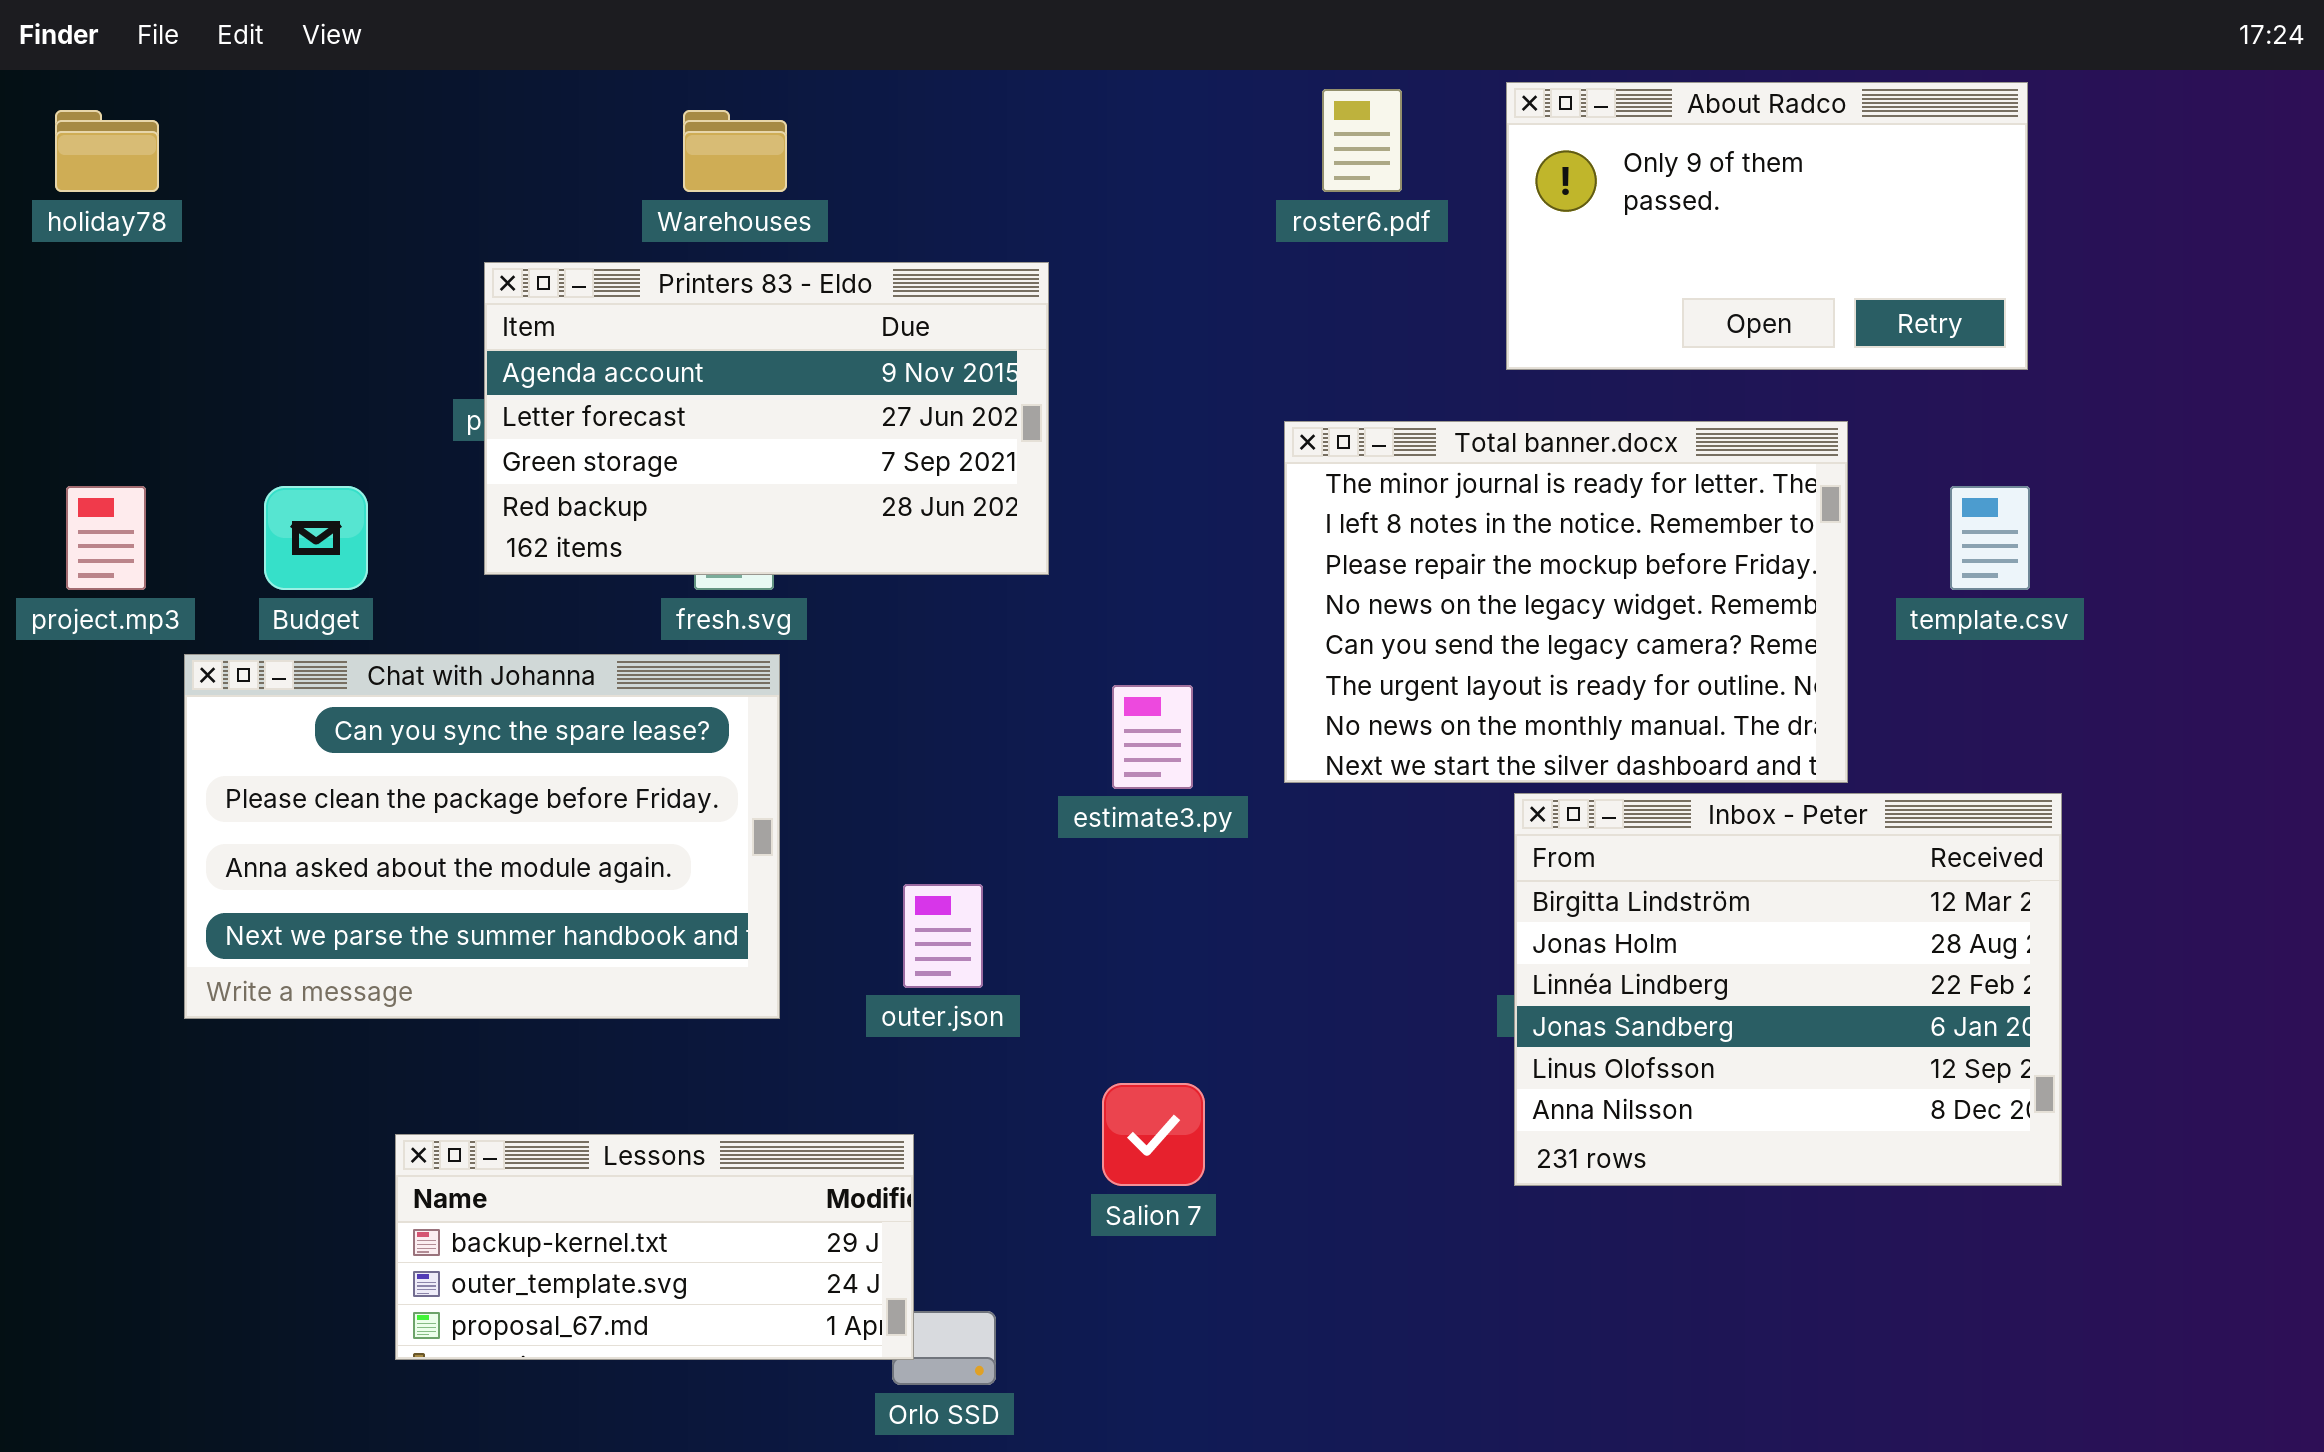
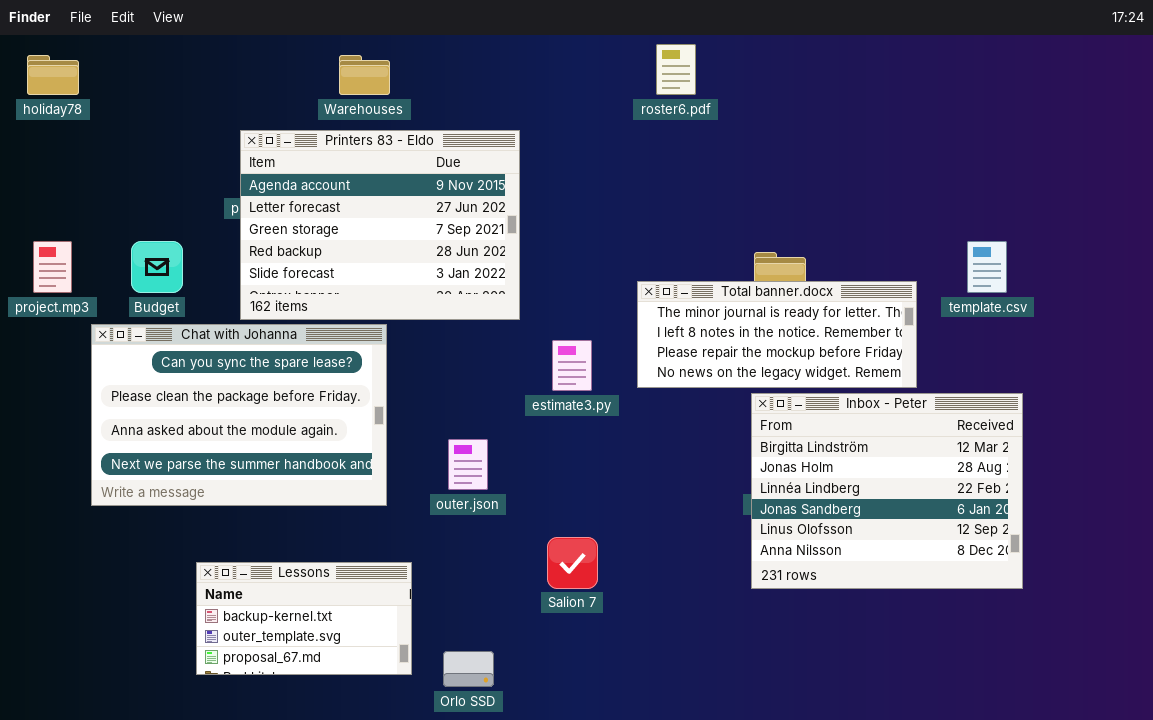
About Radco: [1506,82,2028,370] -> none, closed
Printers 83 - Eldo: [484,262,1049,575] -> [240,130,520,320], resized
Total banner.docx: [1284,421,1848,783] -> [637,281,917,388], resized
Lessons: [395,1134,914,1360] -> [196,562,412,675], resized

